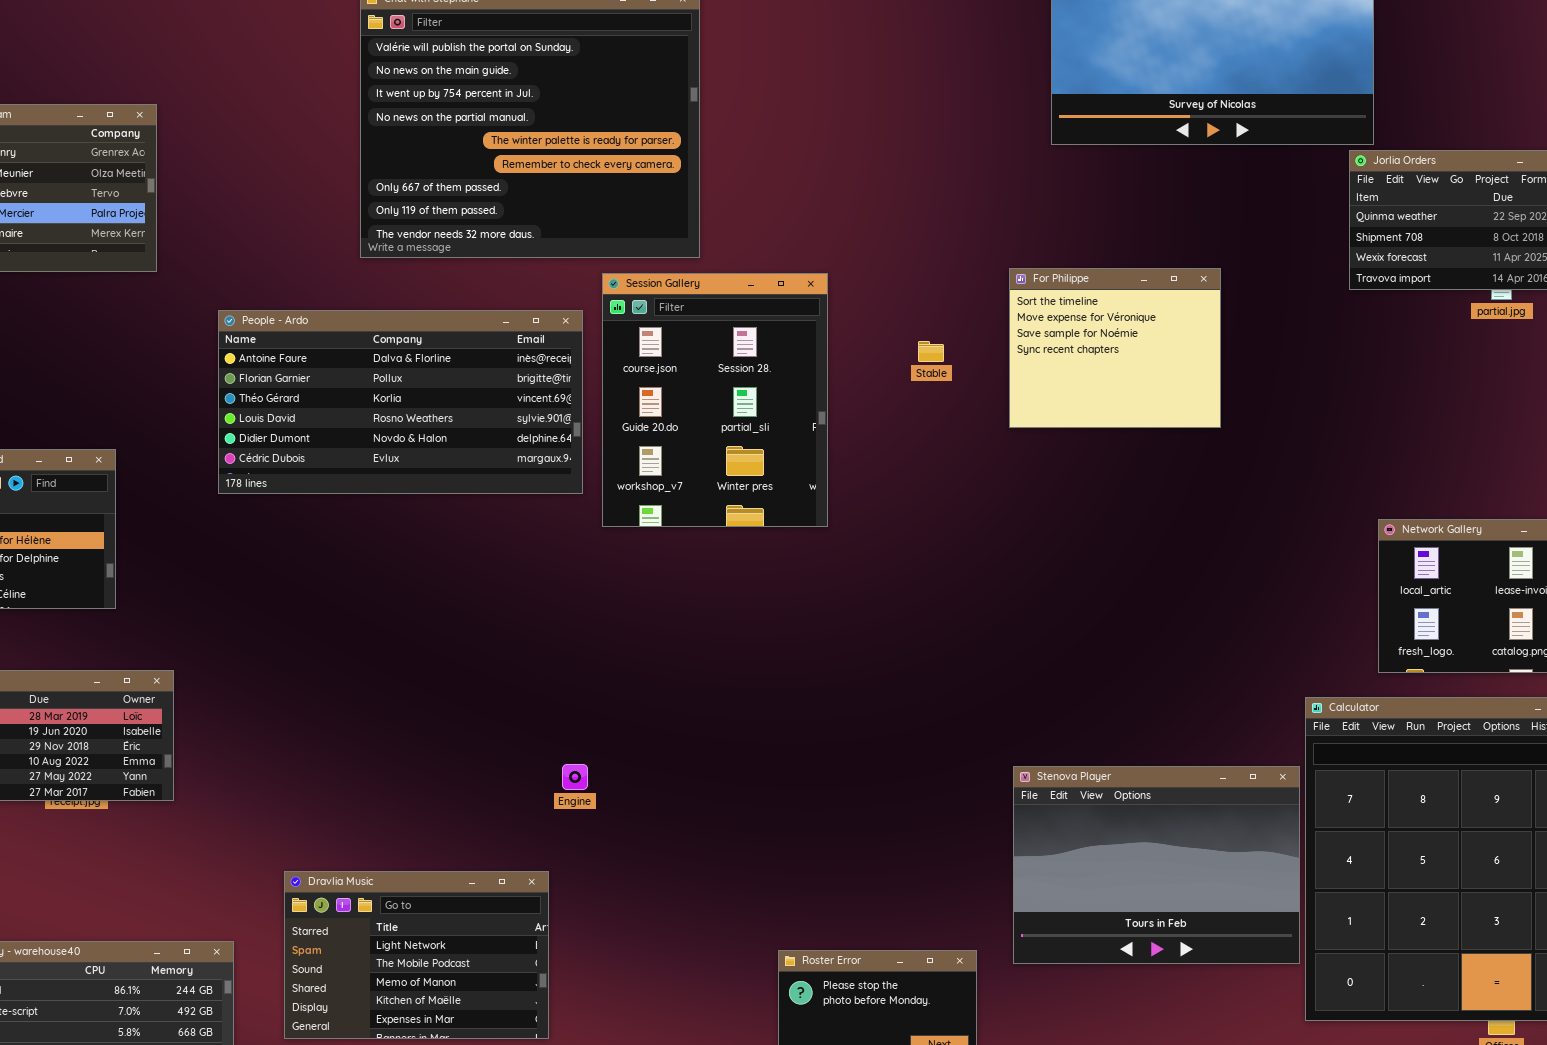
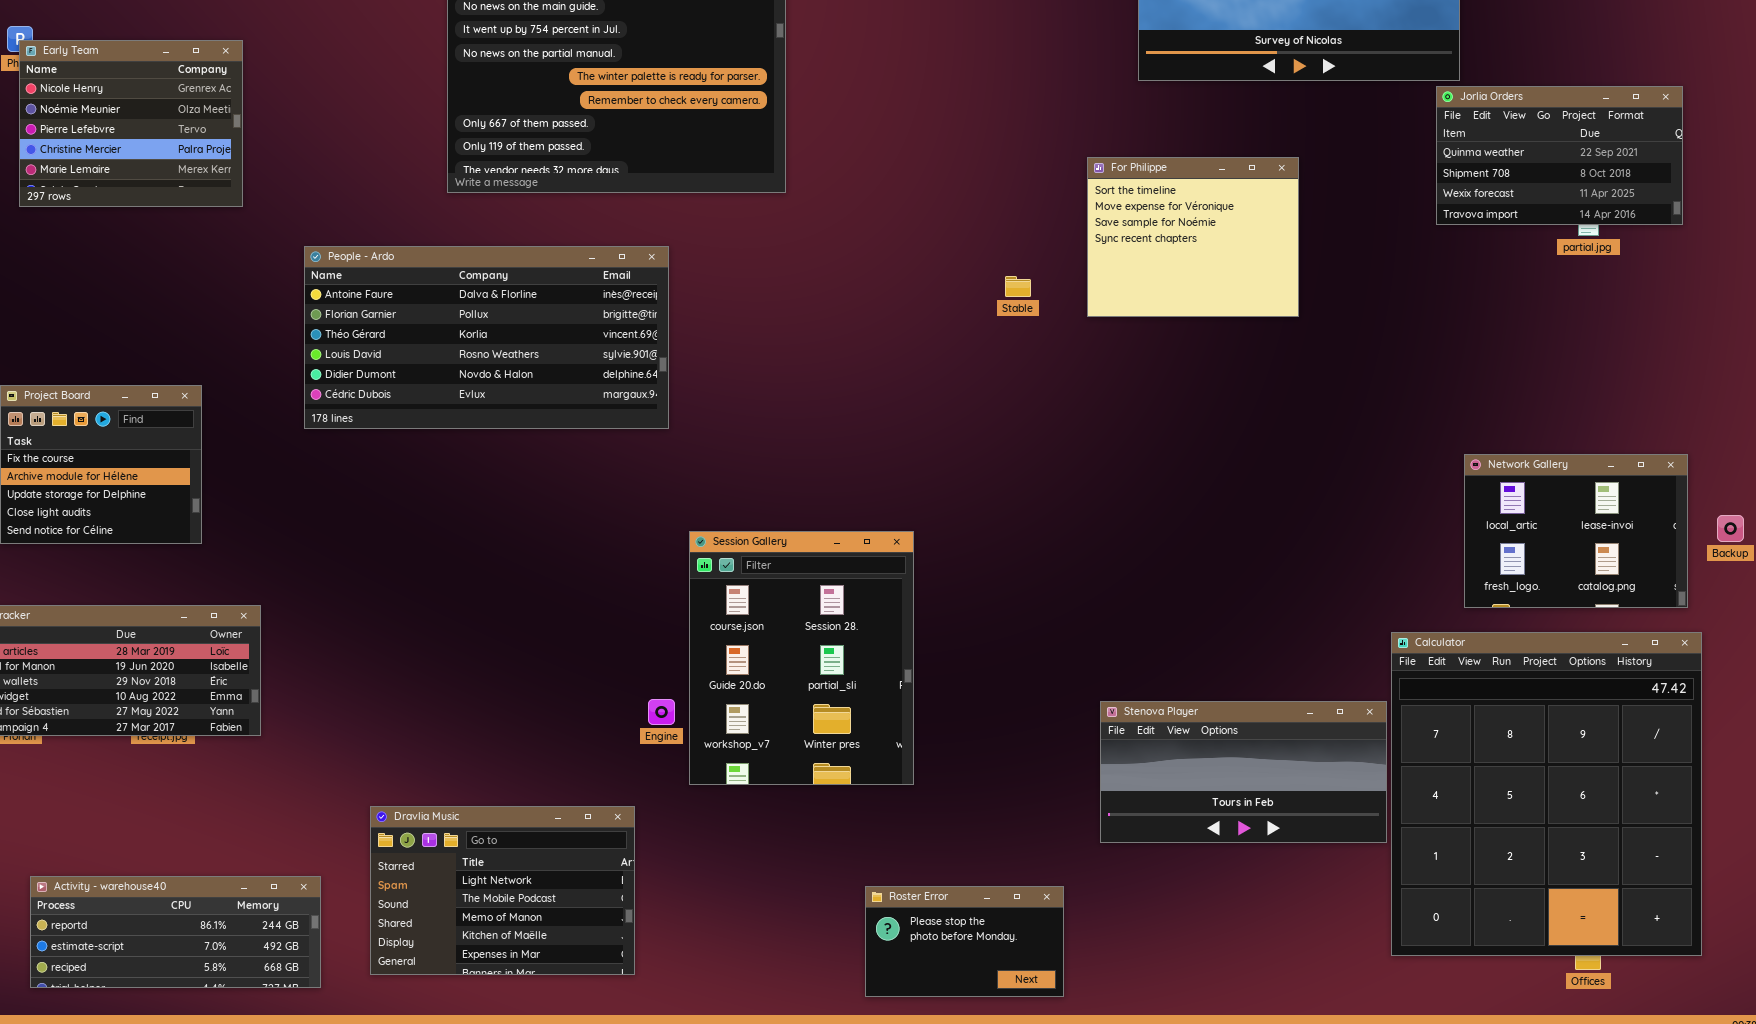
For Philippe: [1009,268,1221,428] -> [1087,157,1299,317], moved
Session Gallery: [602,273,828,527] -> [689,531,914,785], moved
Stenova Player: [1013,766,1300,964] -> [1100,701,1387,843], resized

